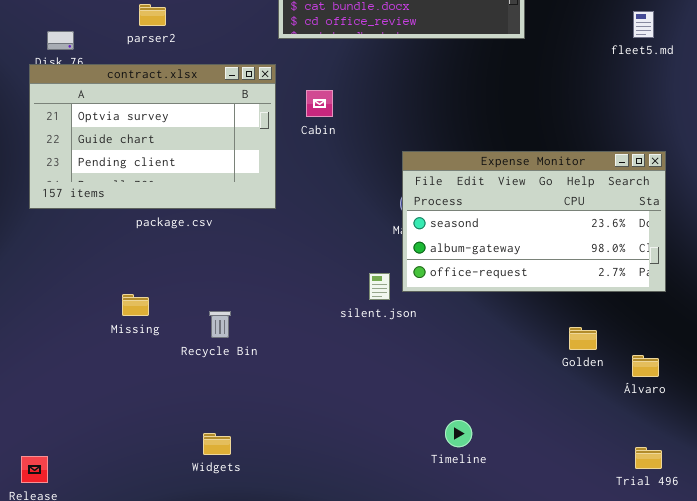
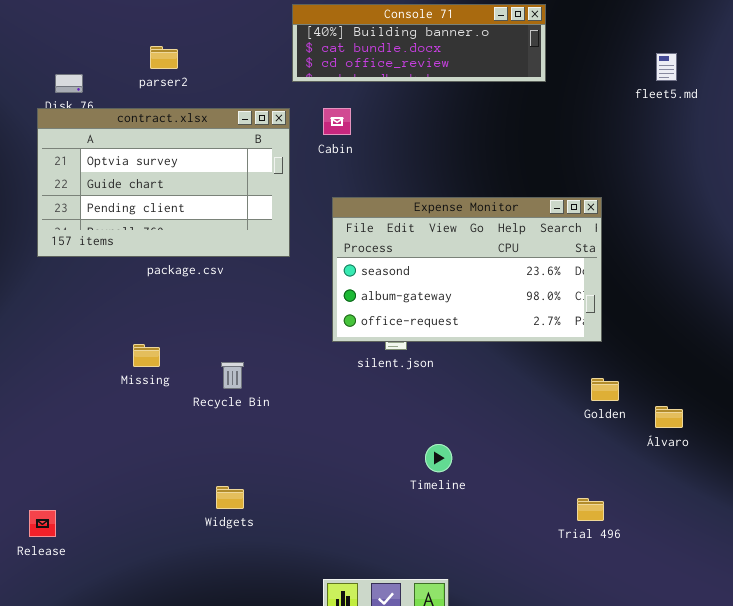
Cabin: [306,90,333,117] -> [323,108,351,135], moved
Expense Monitor: [402,151,666,292] -> [332,197,602,342], moved
Timeline: [445,420,472,447] -> [425,444,452,472], moved
Trial 496: [635,447,662,469] -> [577,498,604,521], moved

